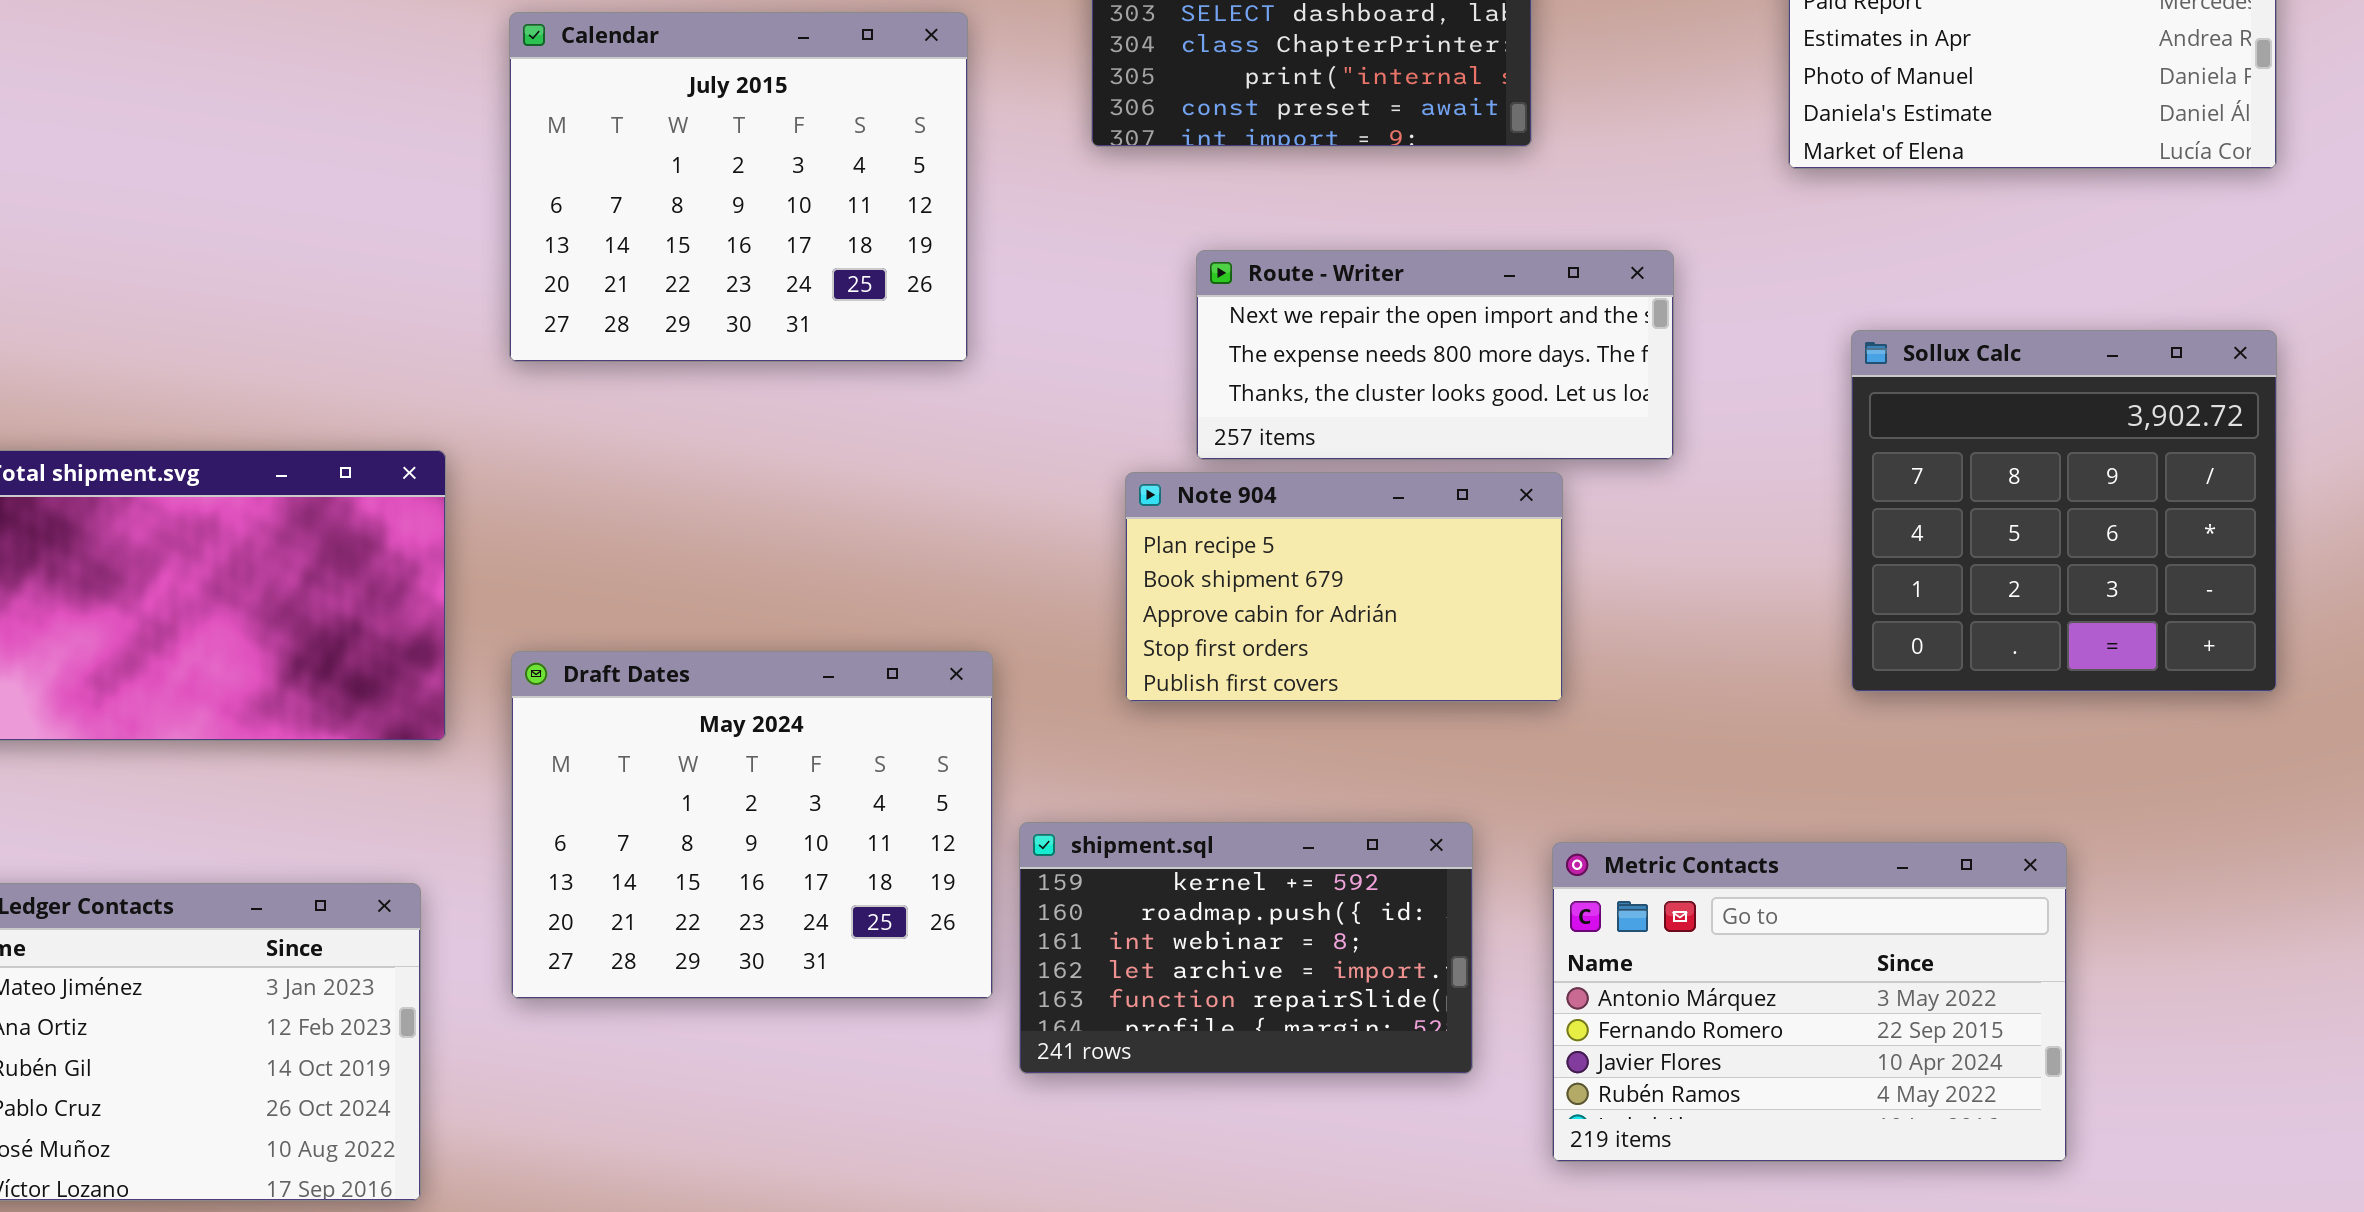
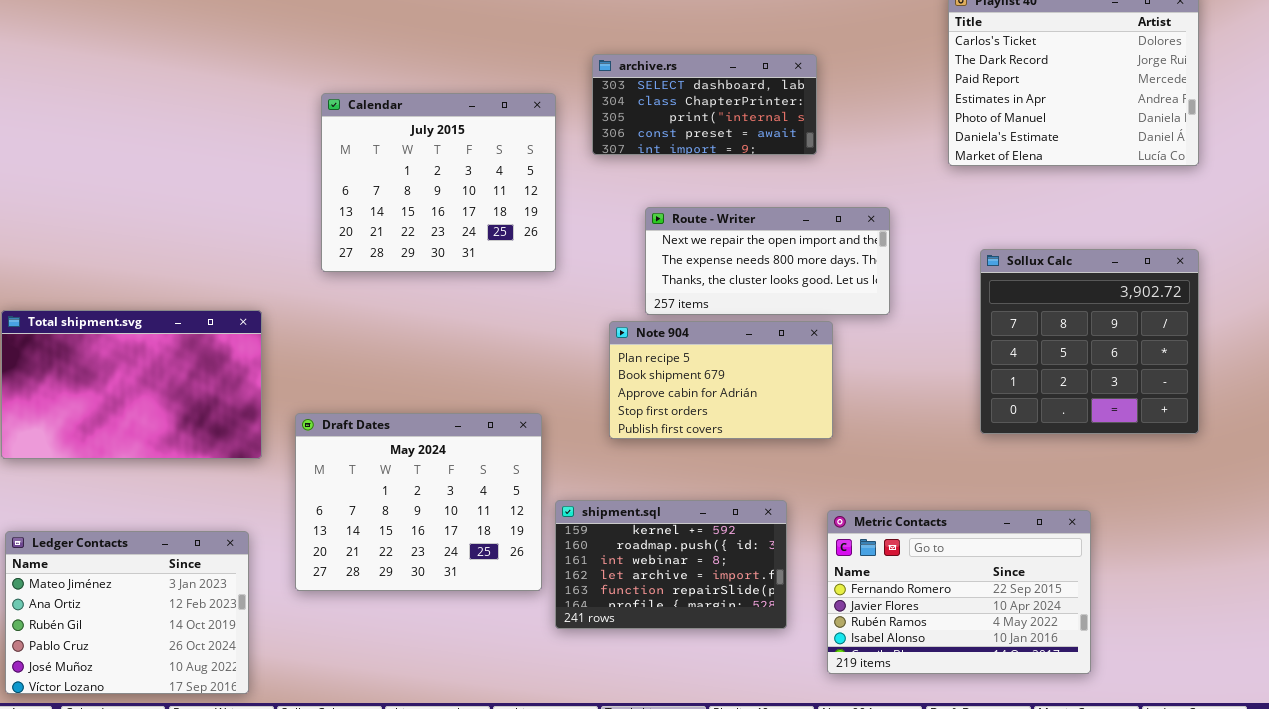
Calendar: [509,12,968,362] -> [321,93,556,272], moved
Metric Contacts: [1552,842,2067,1162] -> [827,510,1091,674], scrolled down 1 row

